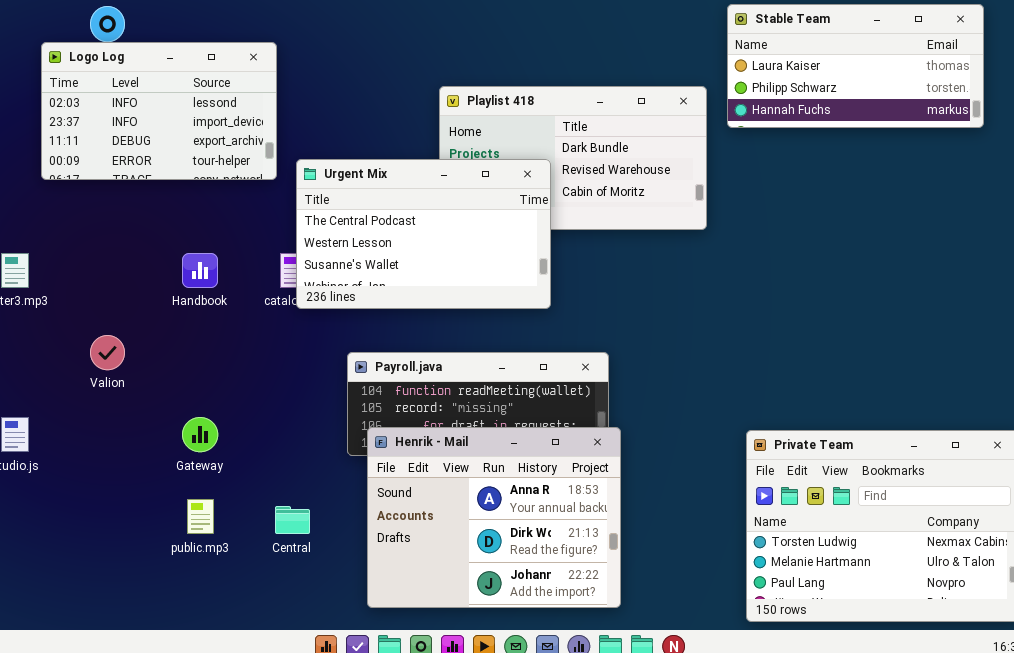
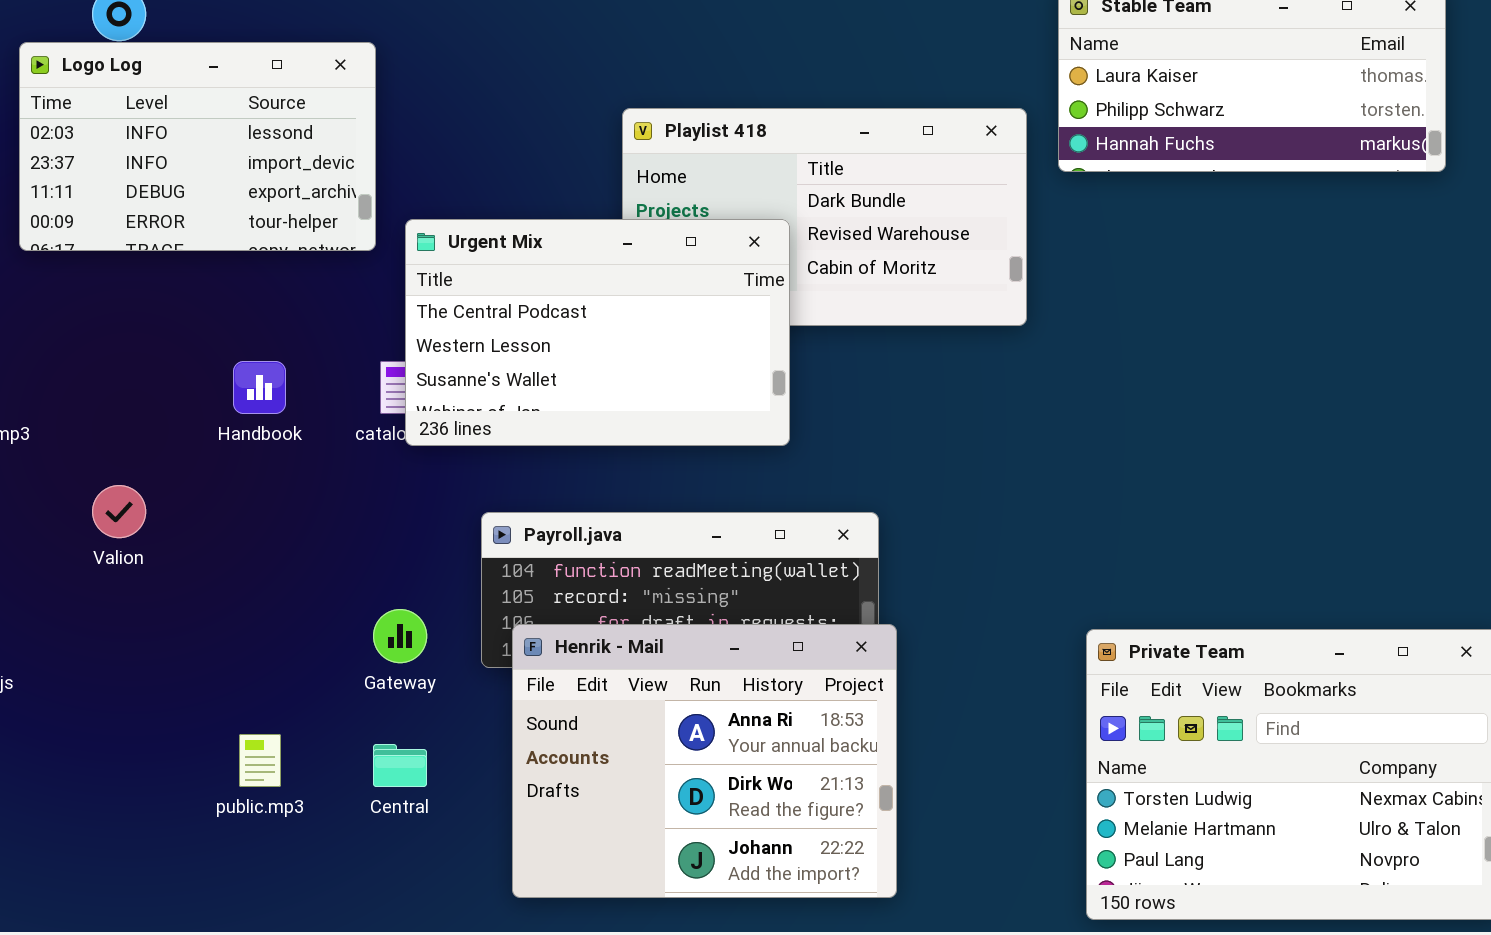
Gateway: [182,417,218,452] -> [373,609,427,663], moved

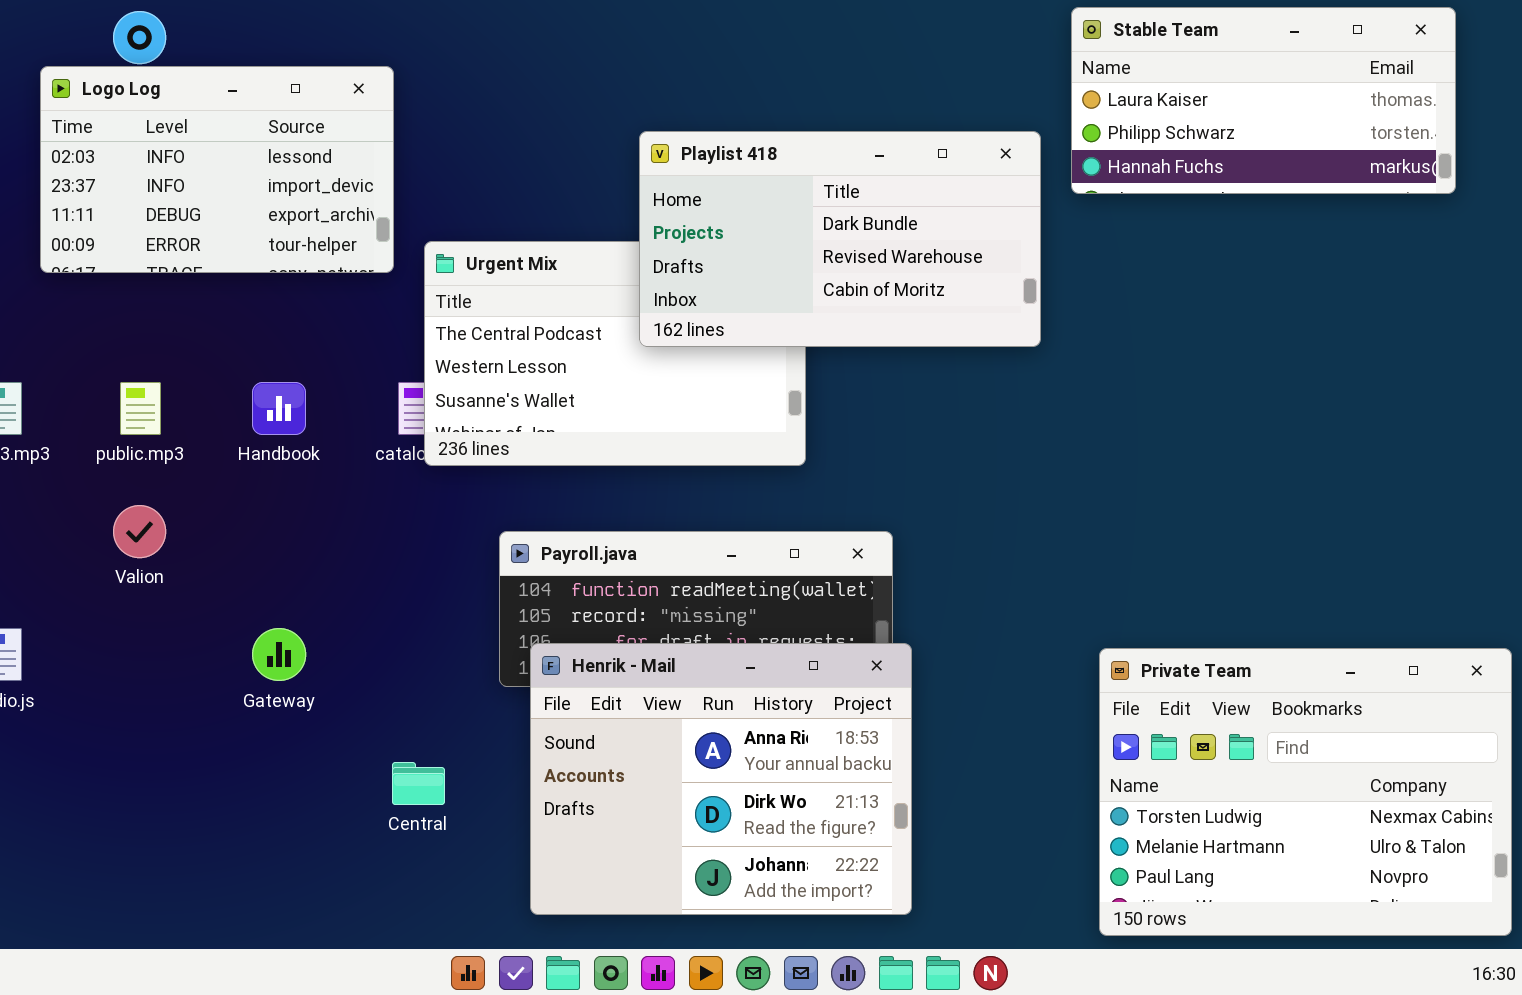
Playlist 418: [622,108,1027,326] -> [639,131,1041,347], raised
Gateway: [373,609,427,663] -> [252,628,306,681], moved
public.mp3: [239,734,281,787] -> [120,382,161,435], moved

